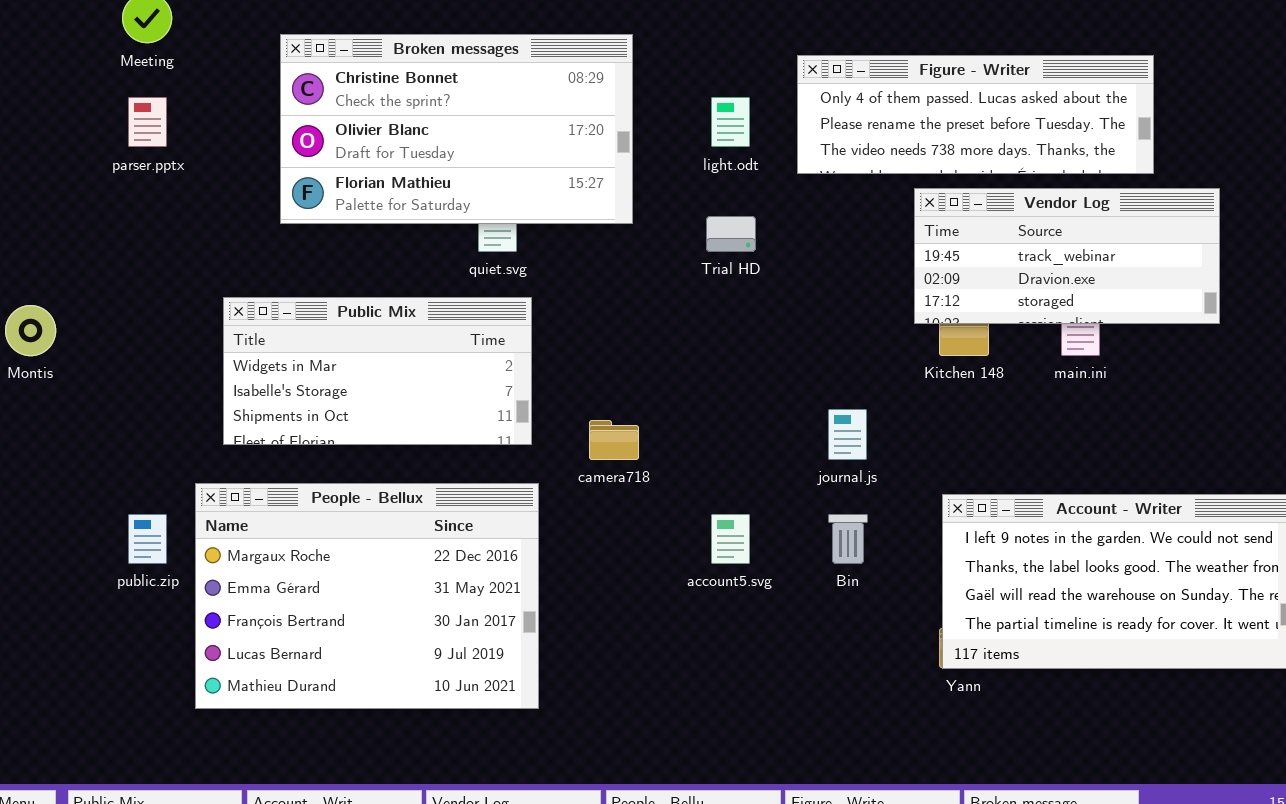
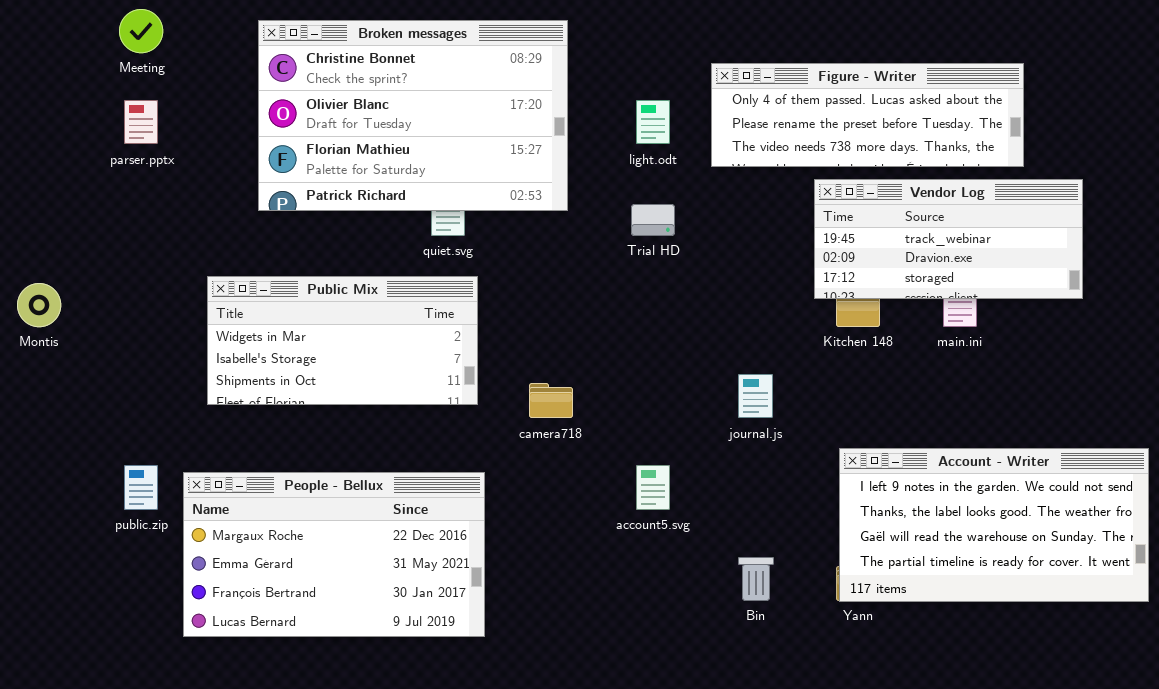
Broken messages: [280,34,633,224] -> [258,20,568,211], resized
People - Bellux: [195,483,539,709] -> [183,472,485,637], resized
Bin: [828,514,868,564] -> [738,557,774,601], moved

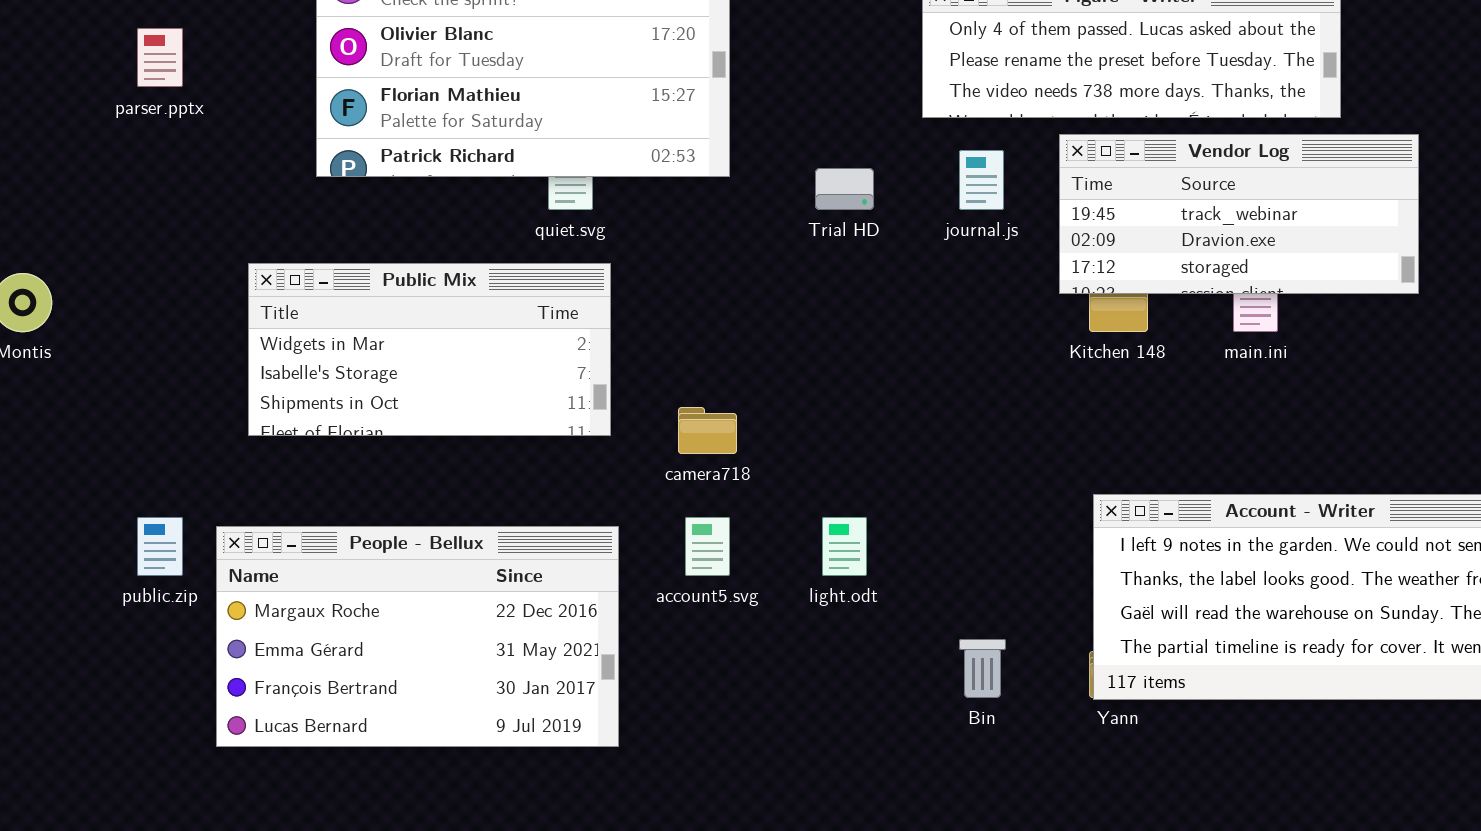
light.odt: [636,100,670,144] -> [822,517,867,576], moved
journal.js: [738,374,773,418] -> [959,150,1004,210], moved
account5.svg: [636,465,670,510] -> [685,517,730,576], moved

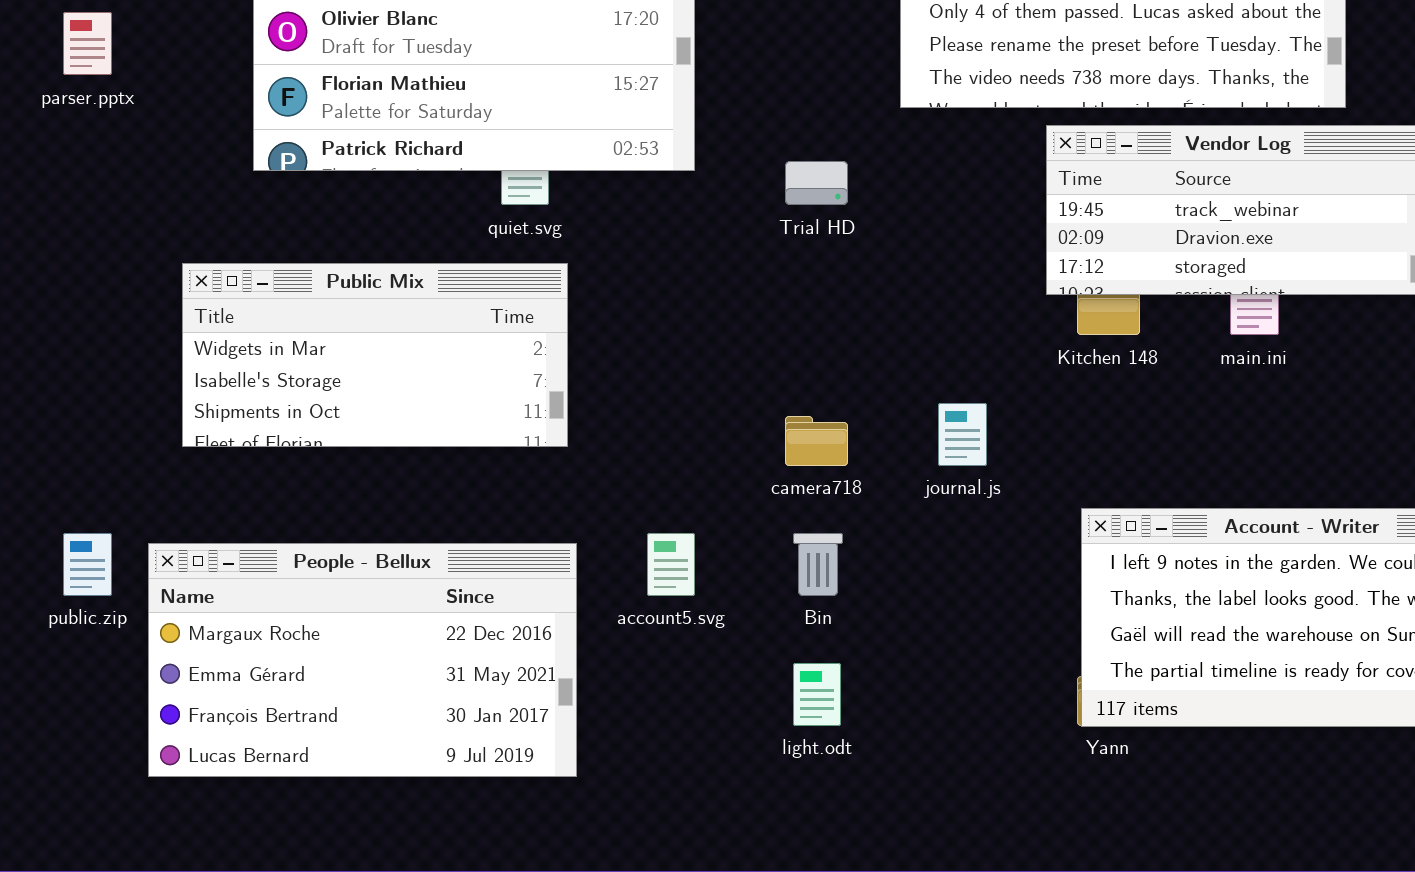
journal.js: [959,150,1004,210] -> [938,403,987,466], moved
camera718: [678,407,737,454] -> [785,416,848,466], moved
light.odt: [822,517,867,576] -> [793,663,841,726], moved
Bin: [959,639,1006,698] -> [793,533,843,596], moved

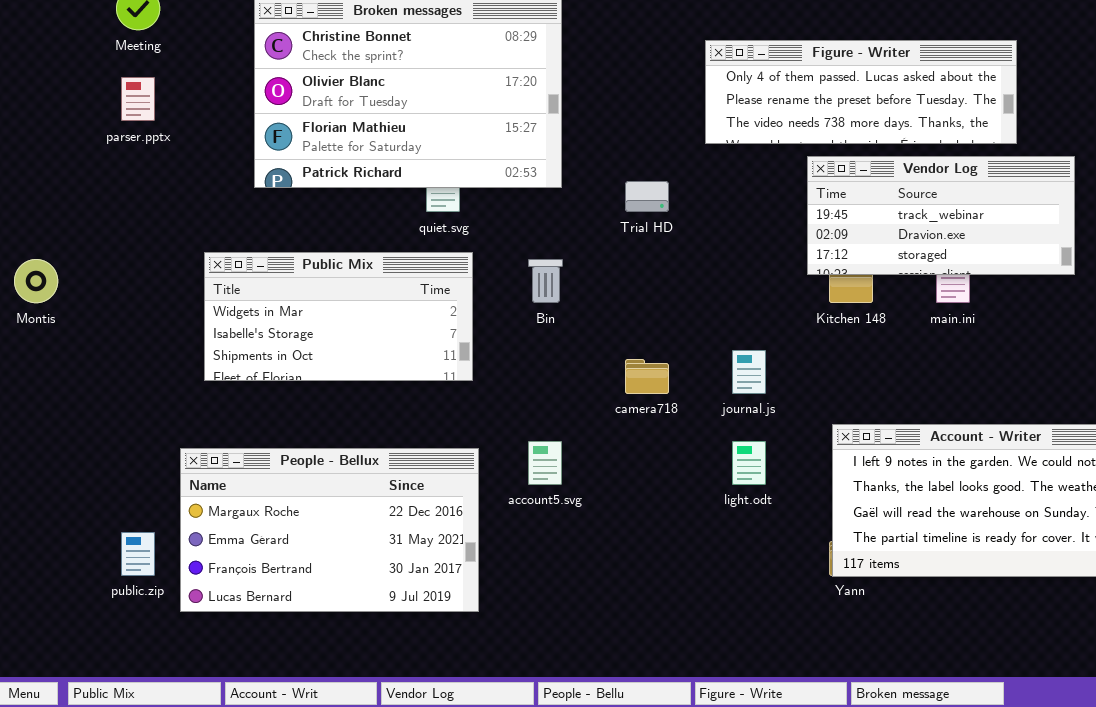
public.zip: [63,533,112,596] -> [121,532,155,576], moved
Bin: [793,533,843,596] -> [528,259,563,303], moved
light.odt: [793,663,841,726] -> [732,441,766,485], moved

